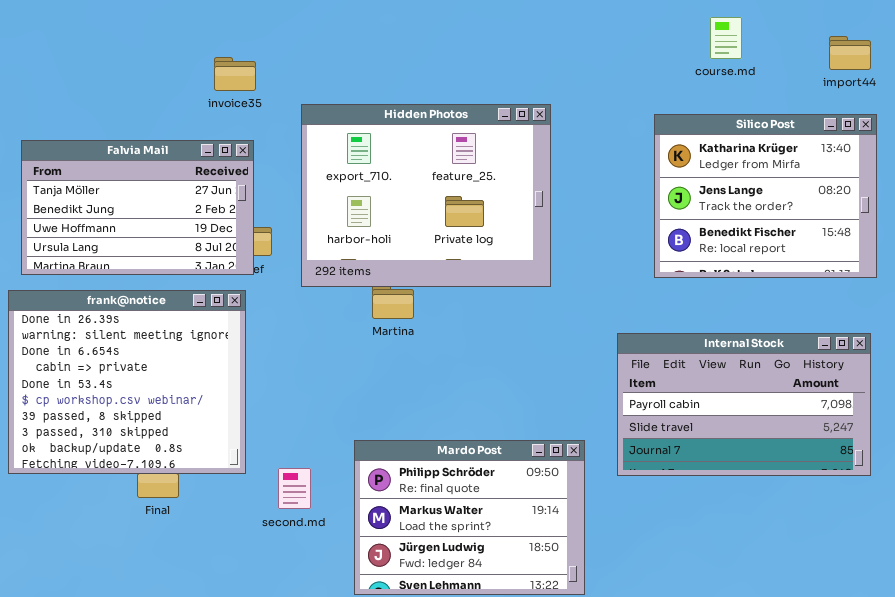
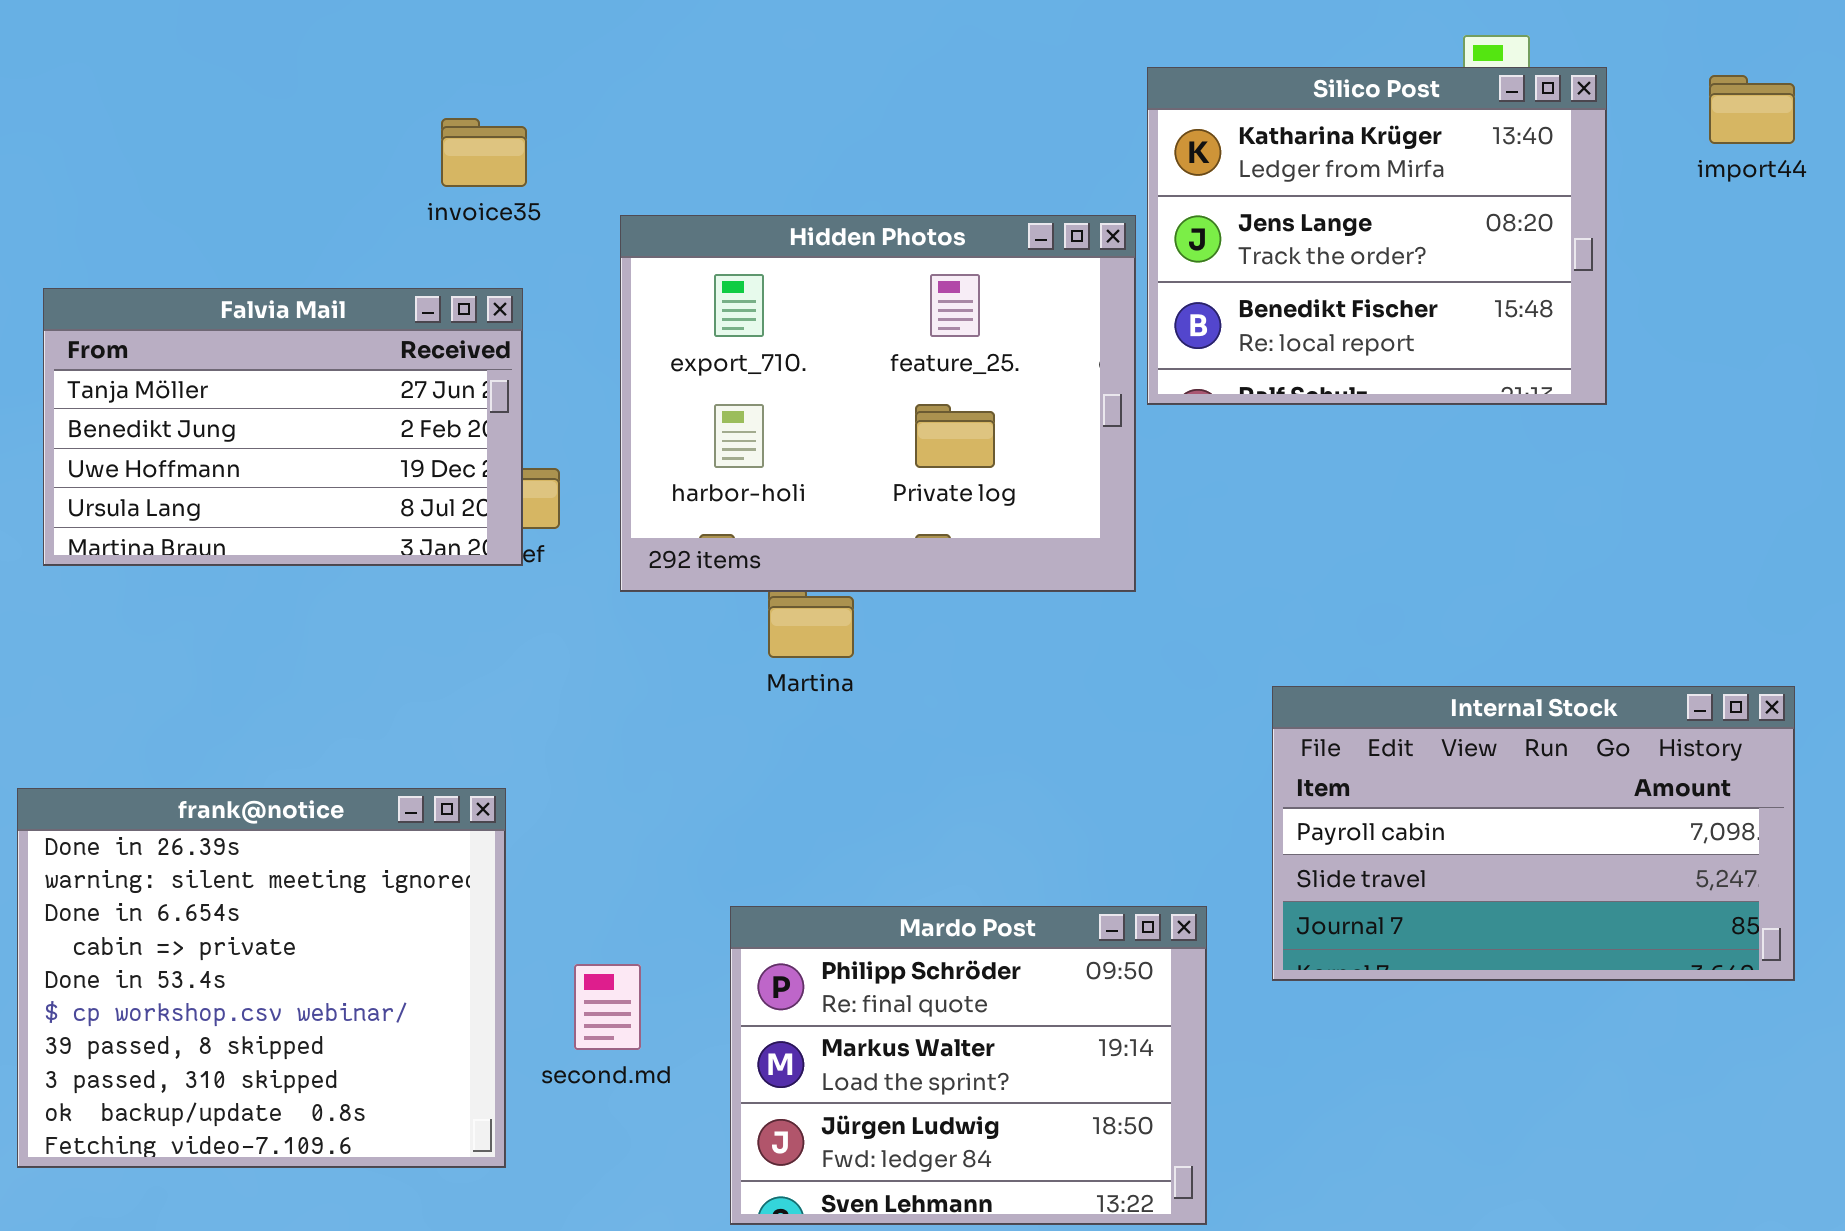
Silico Post: [654,114,877,278] -> [1147,67,1607,405], moved
frank@notice: [8,290,246,474] -> [17,788,506,1168], moved

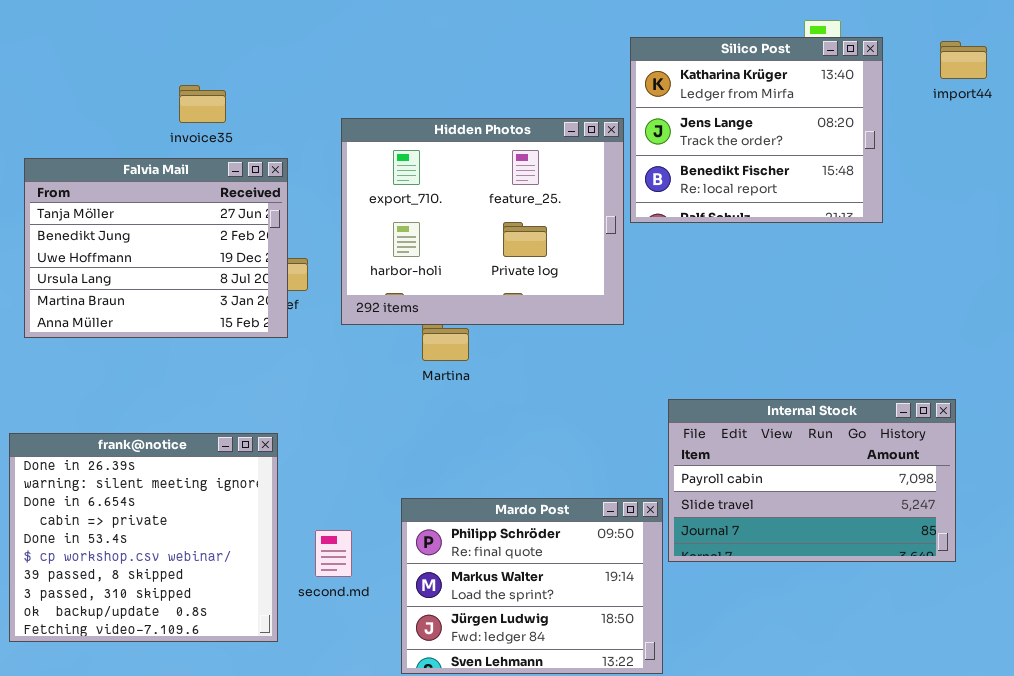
invoice35: [441,118,527,187] -> [179,85,226,123], moved
Falvia Mail: [43,288,523,566] -> [24,158,288,338], resized
Internal Stock: [1272,686,1795,981] -> [668,399,956,562], moved

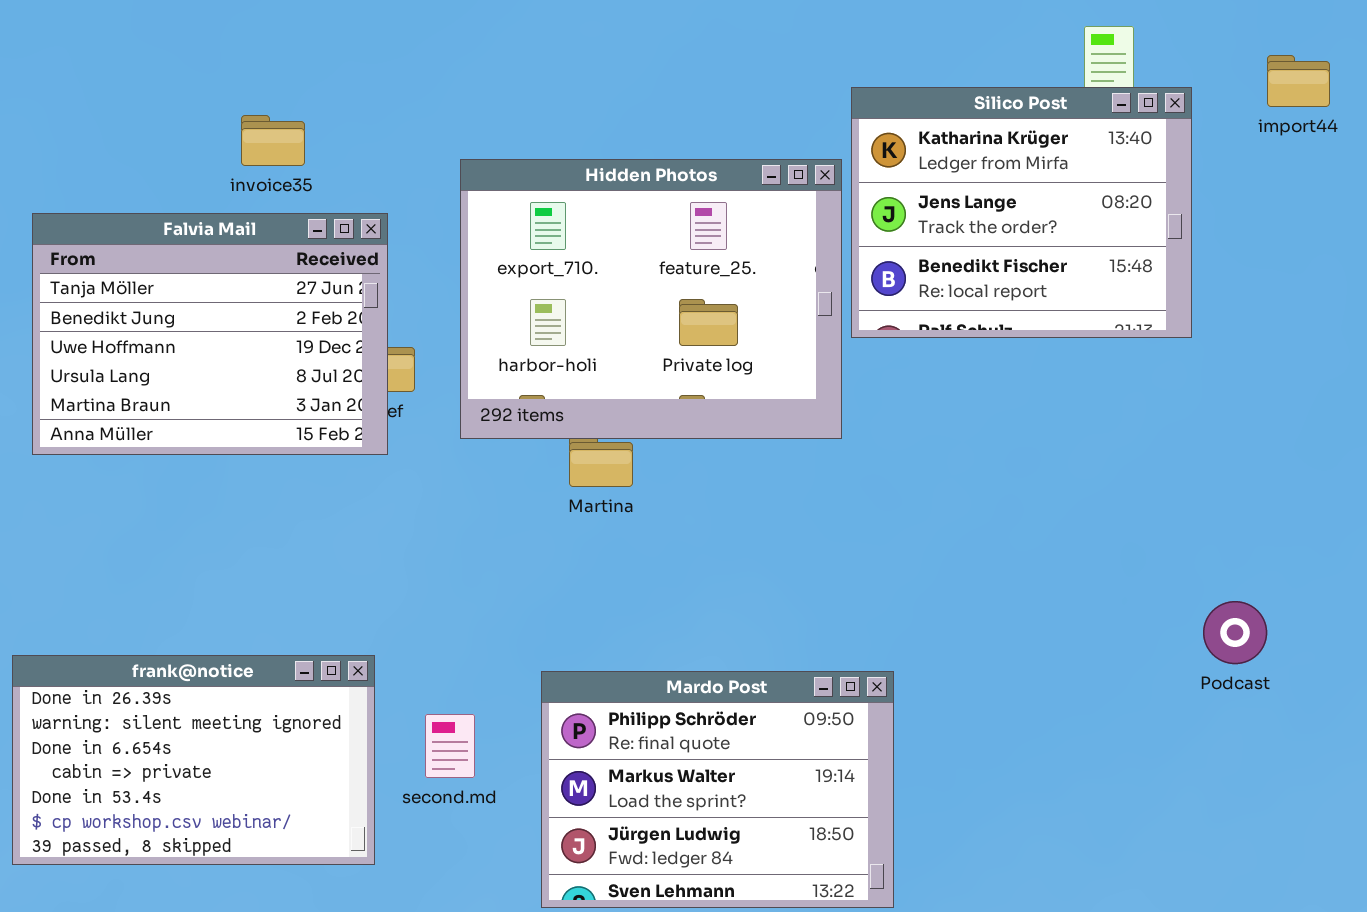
Silico Post: [630,37,883,223] -> [851,87,1192,338], moved
Internal Stock: [668,399,956,562] -> none, closed
frank@notice: [9,433,278,642] -> [12,655,375,865], resized

